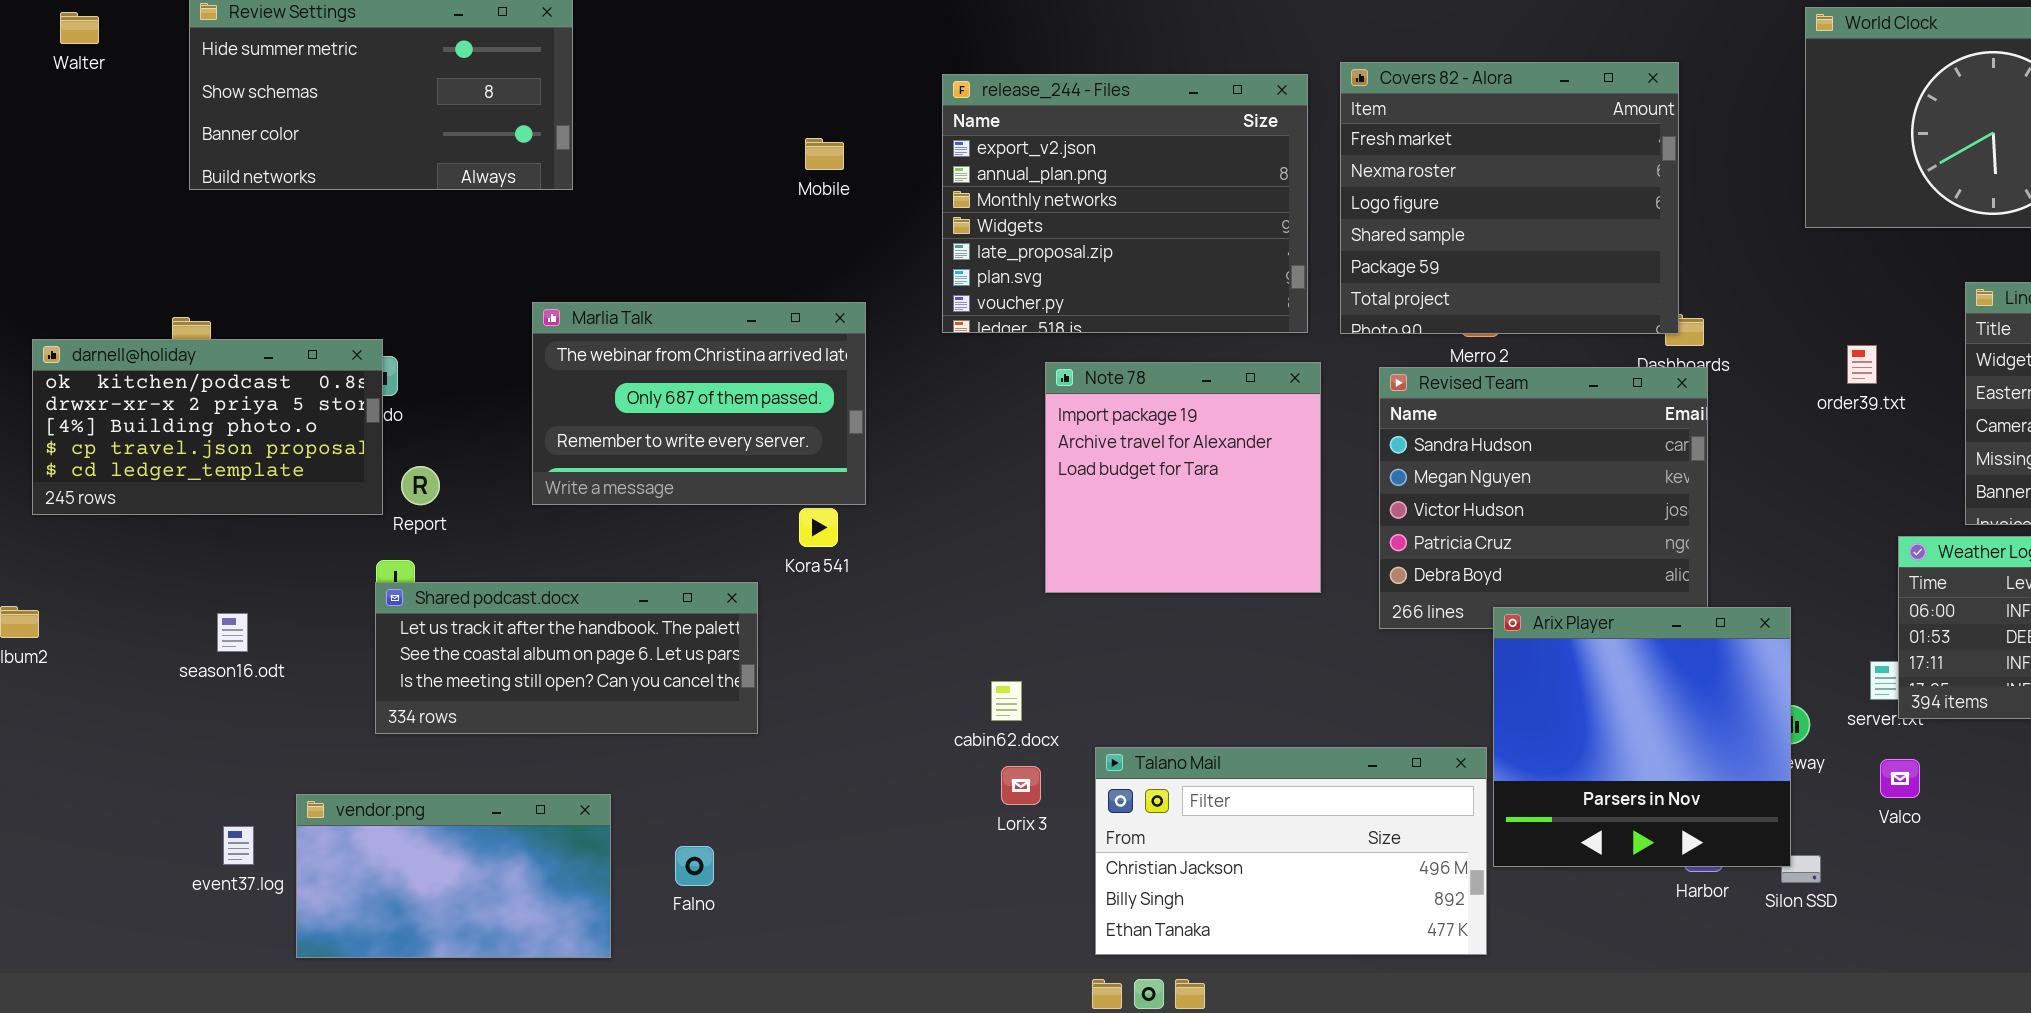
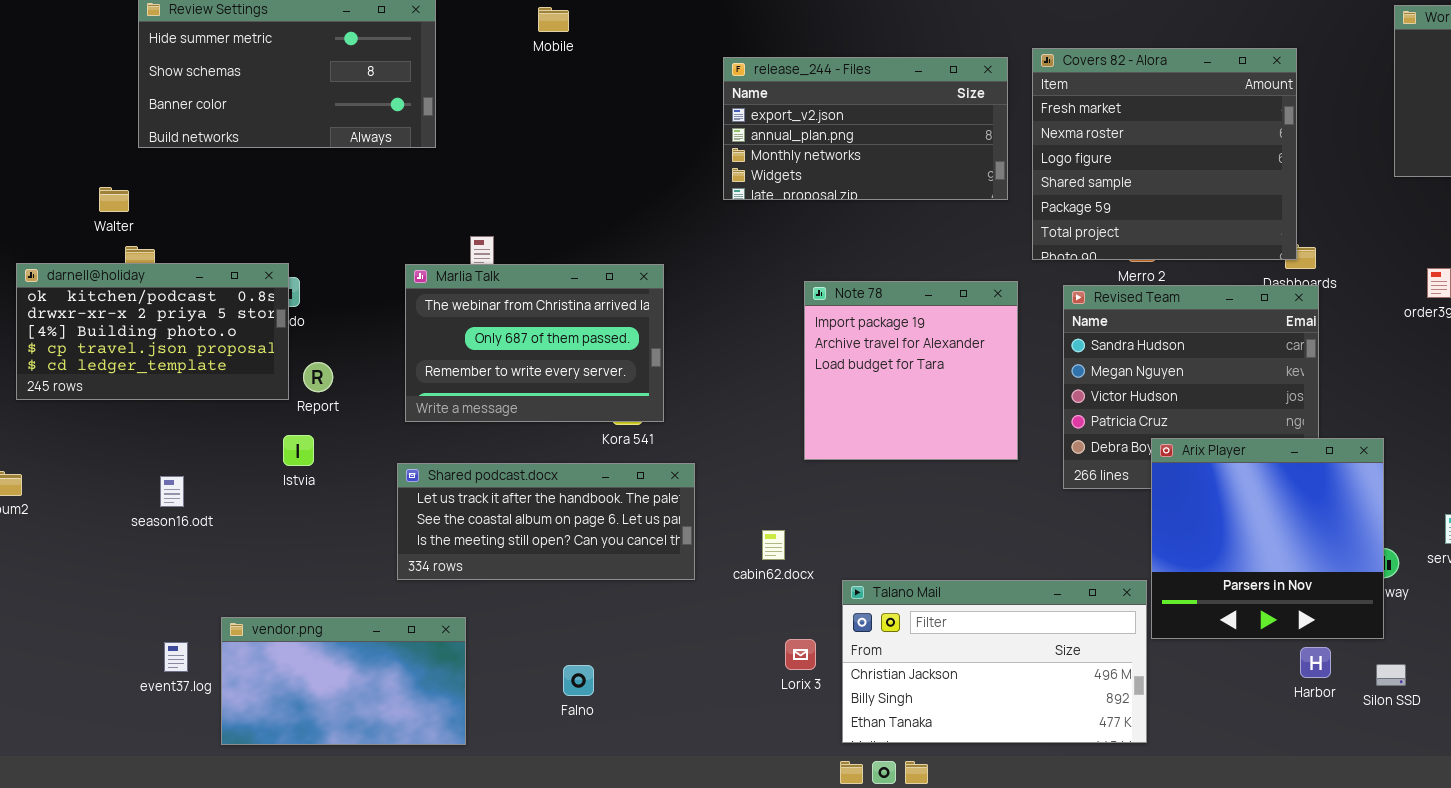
Walter: [60,12,99,44] -> [99,187,129,212], moved
release_244 - Files: [942,74,1308,333] -> [723,57,1008,200], resized
Mobile: [805,138,844,170] -> [538,7,569,32], moved
Marlia Talk: [532,302,866,505] -> [405,264,664,422], moved
Shared podcast.docx: [375,582,758,734] -> [397,463,695,580], moved
Arix Player: [1493,607,1791,867] -> [1151,438,1384,639], moved
Lorix 3: [1001,766,1041,805] -> [785,639,816,670], moved
Falno: [675,846,714,886] -> [563,665,594,696], moved

